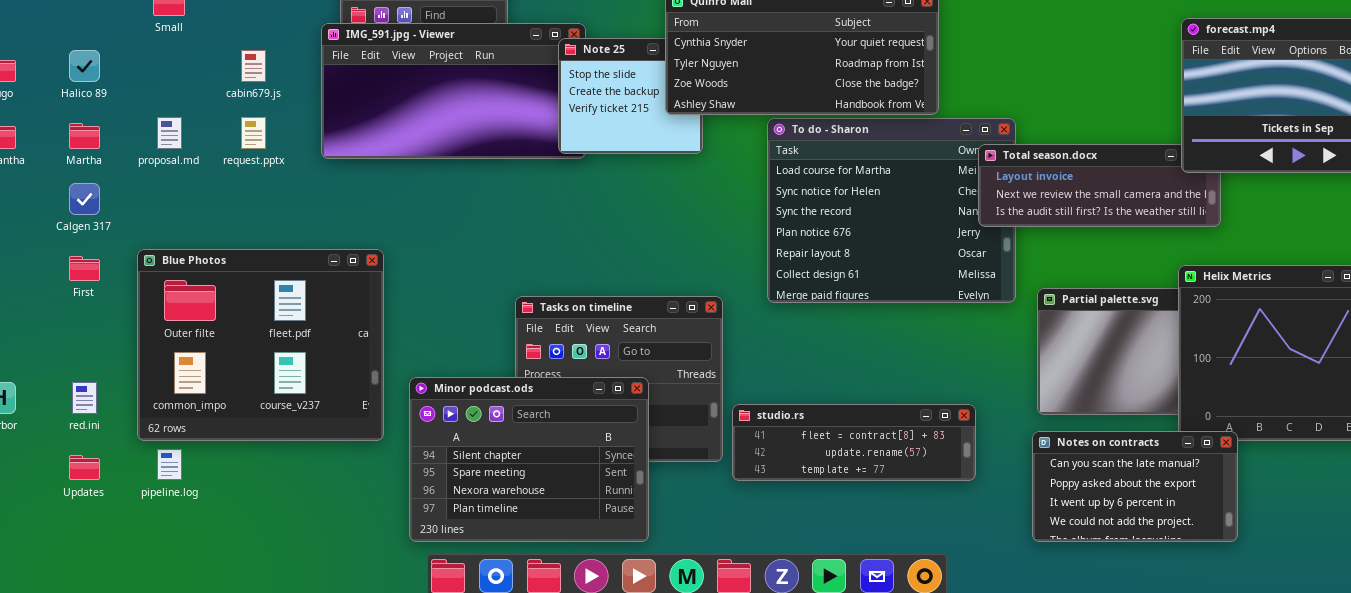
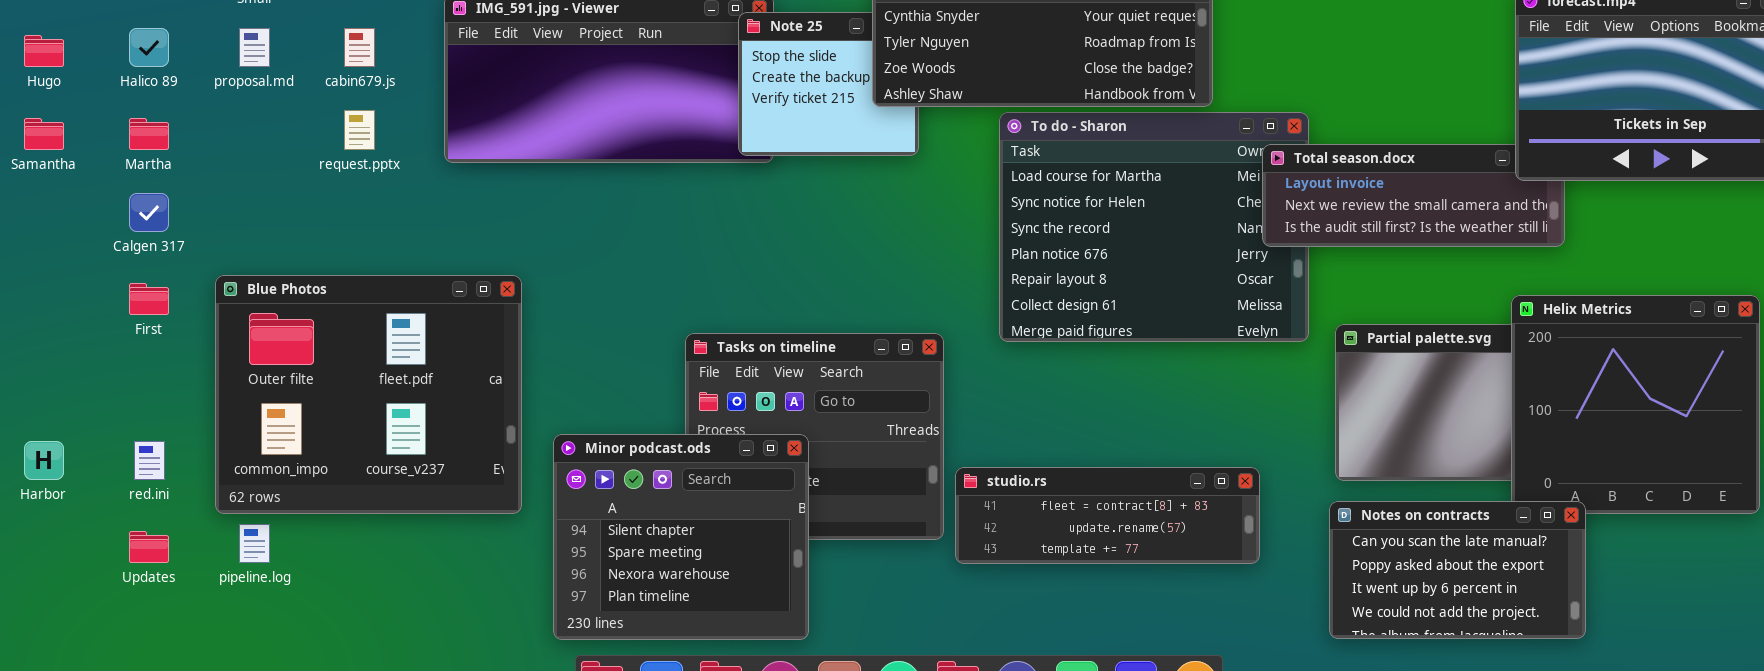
proposal.md: [157,117,182,149] -> [239,28,270,67], moved
Minor podcast.ods: [409,377,649,542] -> [553,434,809,640], resized

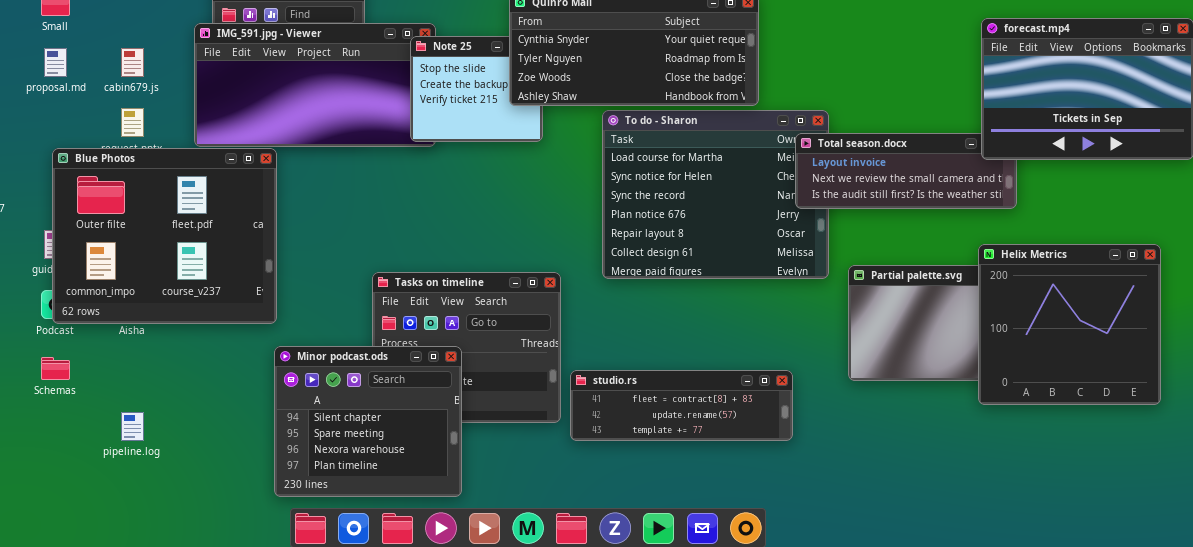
Blue Photos: [215,275,522,514] -> [52,148,277,324], moved
Notes on contracts: [1329,501,1586,639] -> none, closed
pipeline.log: [239,524,270,563] -> [121,412,144,441], moved

